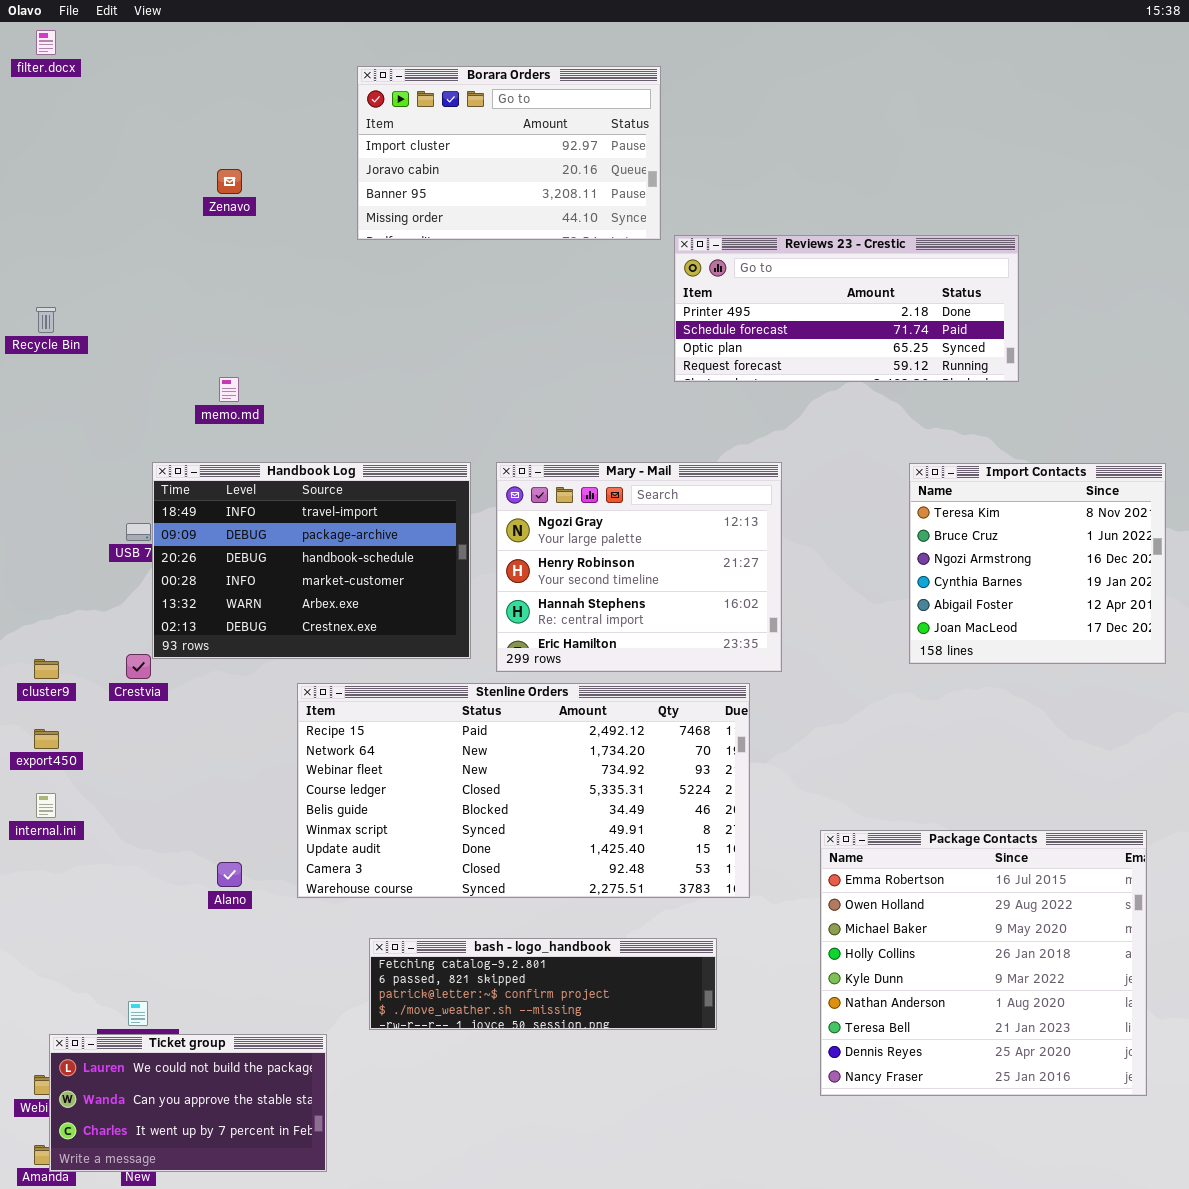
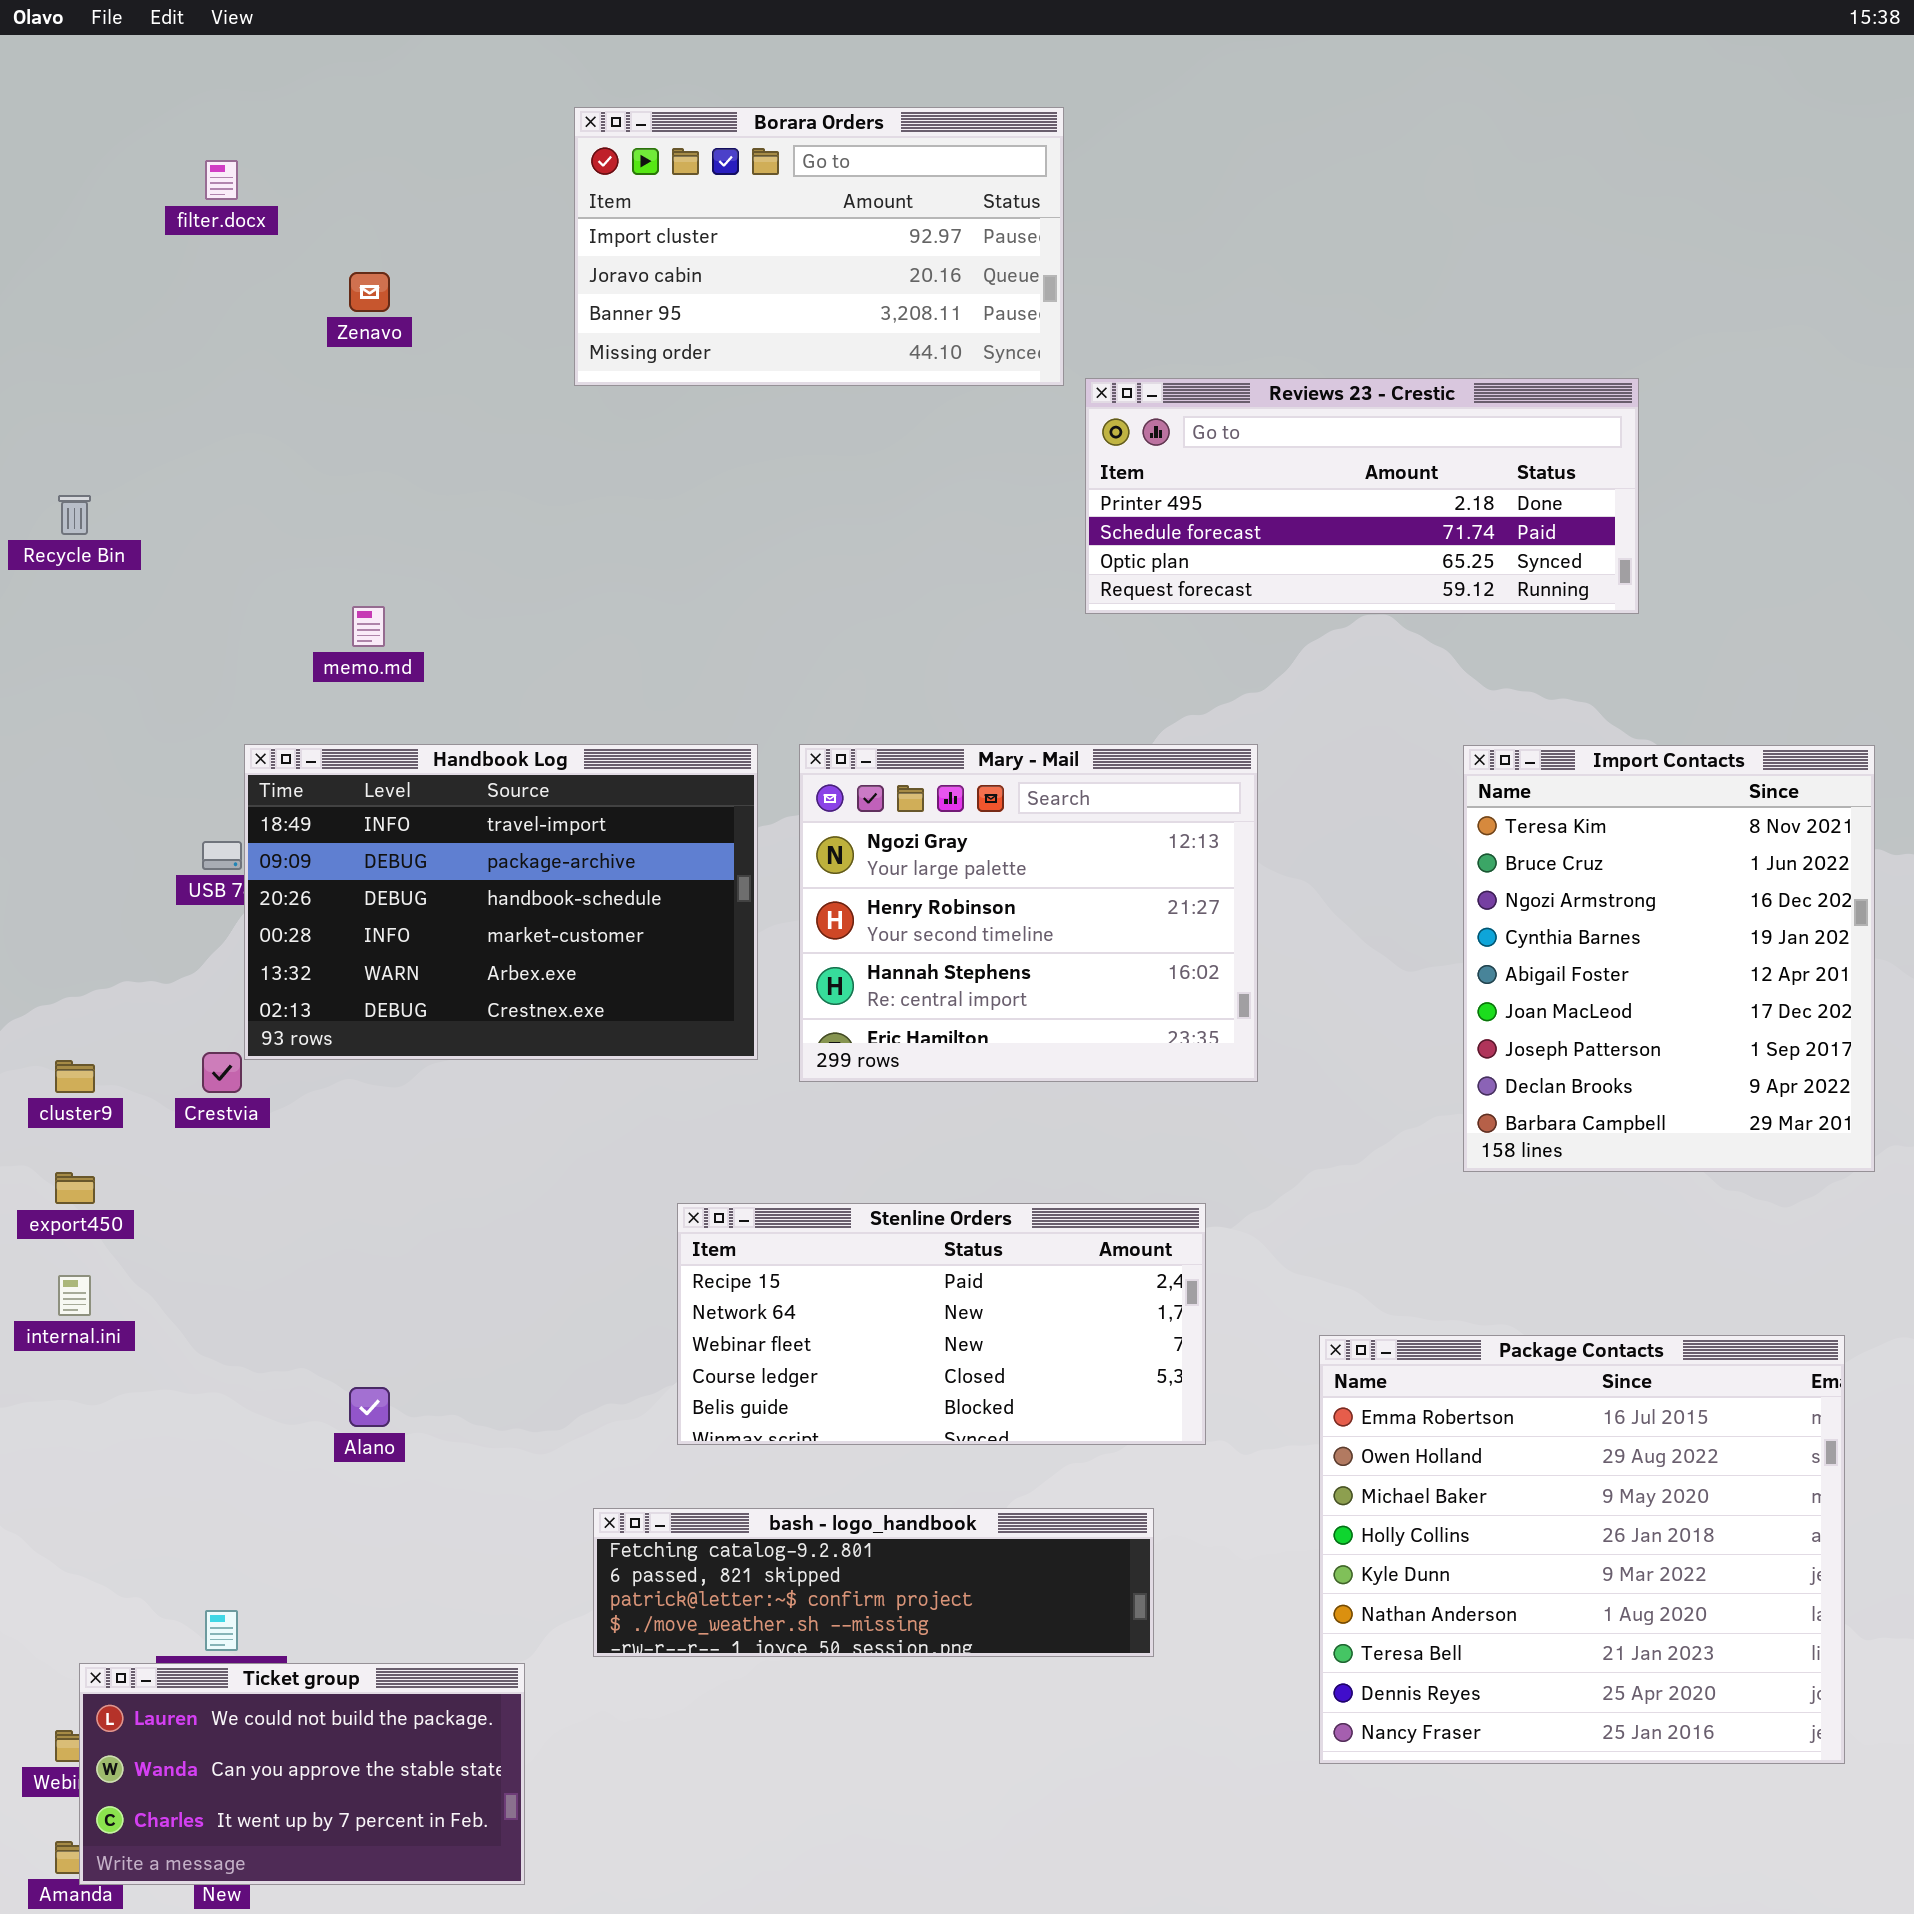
filter.docx: [36,30,56,55] -> [205,160,238,200], moved
Import Contacts: [909,463,1166,664] -> [1463,745,1875,1172], resized
Stenline Orders: [297,683,750,898] -> [677,1203,1206,1445], resized

